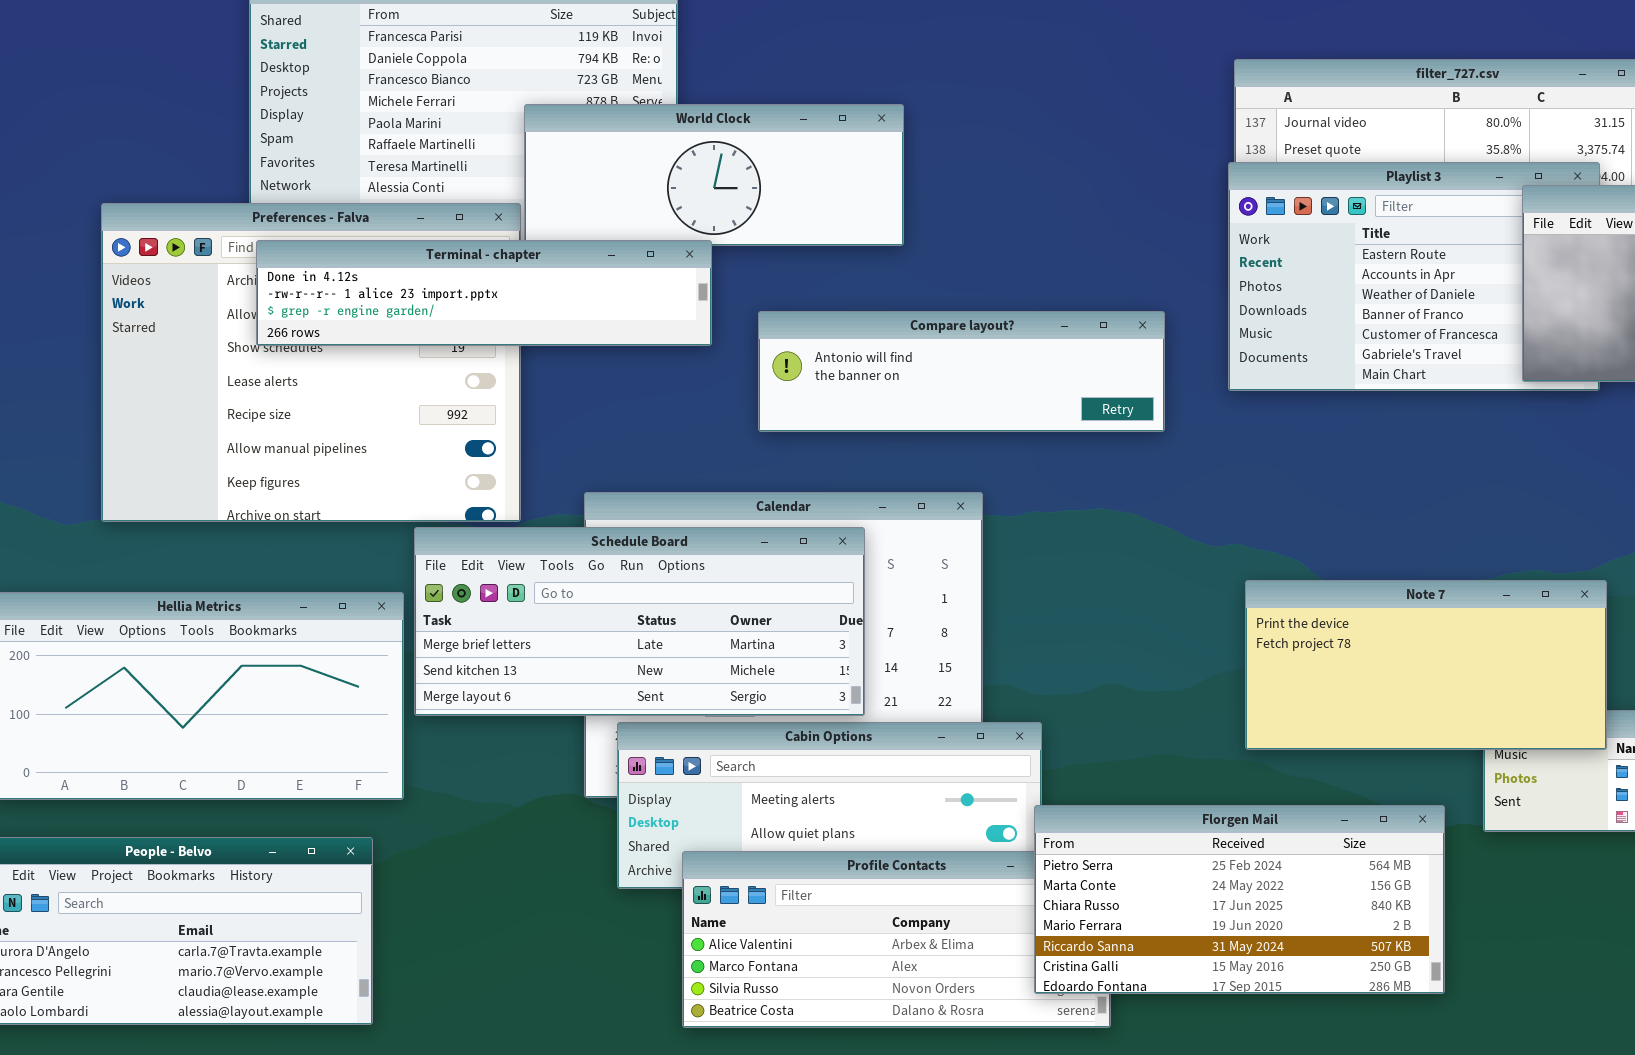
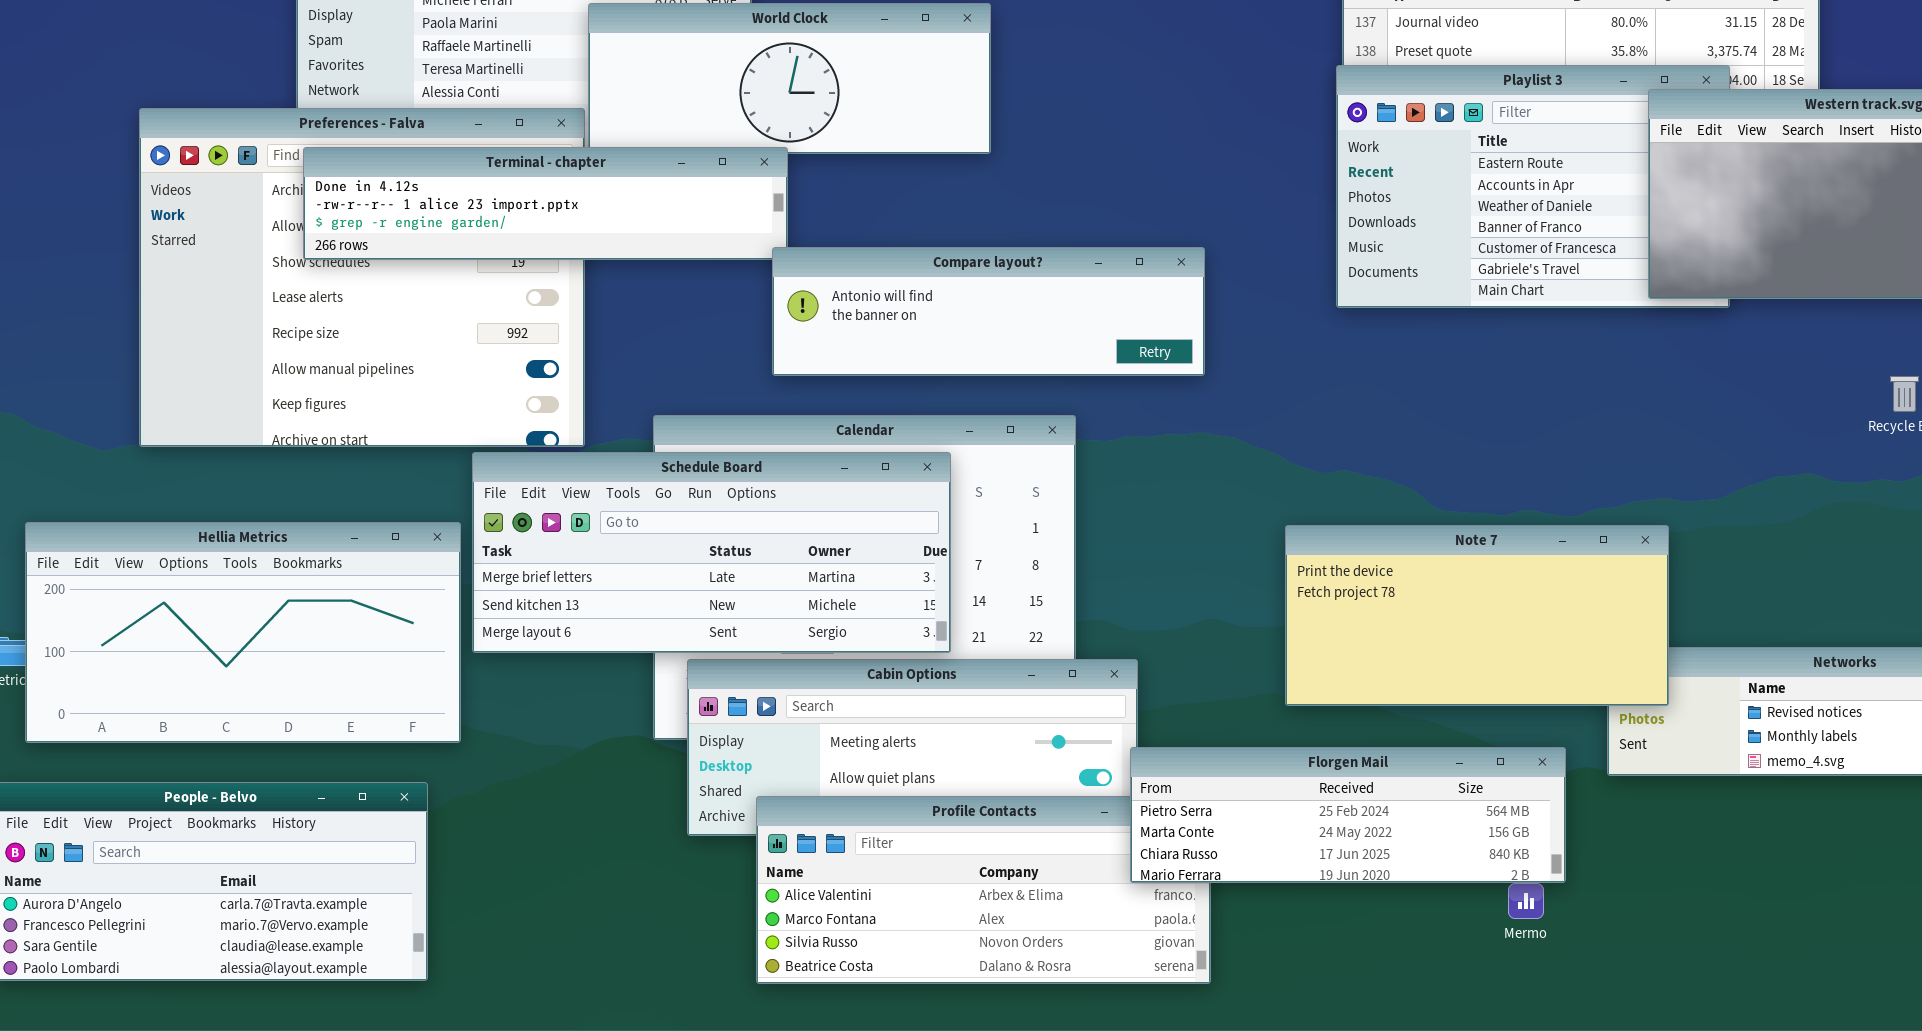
Compare layout?: [758,311,1165,432] -> [772,247,1205,376], moved
Note 7: [1245,580,1607,750] -> [1285,525,1669,706], moved
Florgen Mail: [1034,805,1445,994] -> [1130,747,1566,883], resized

